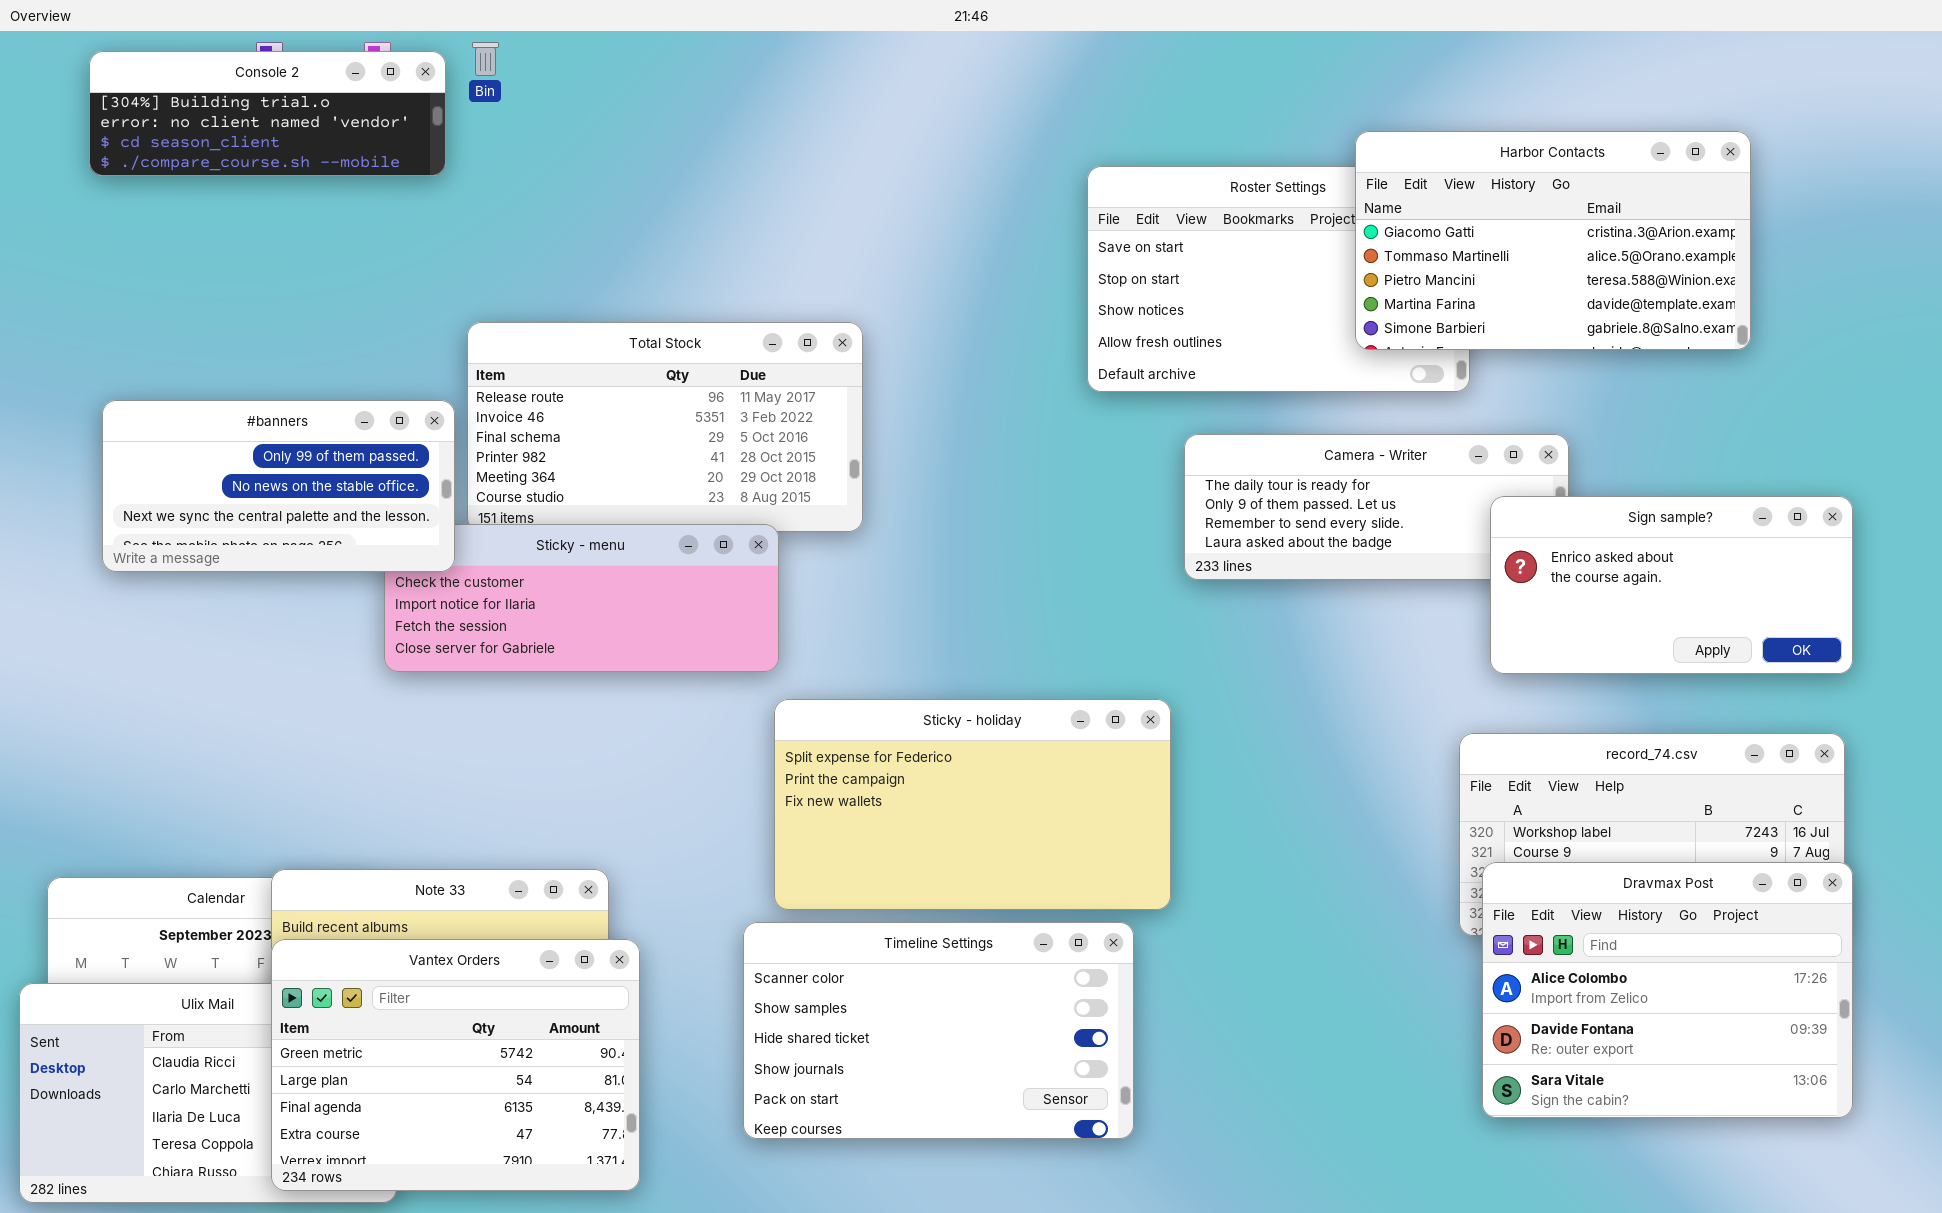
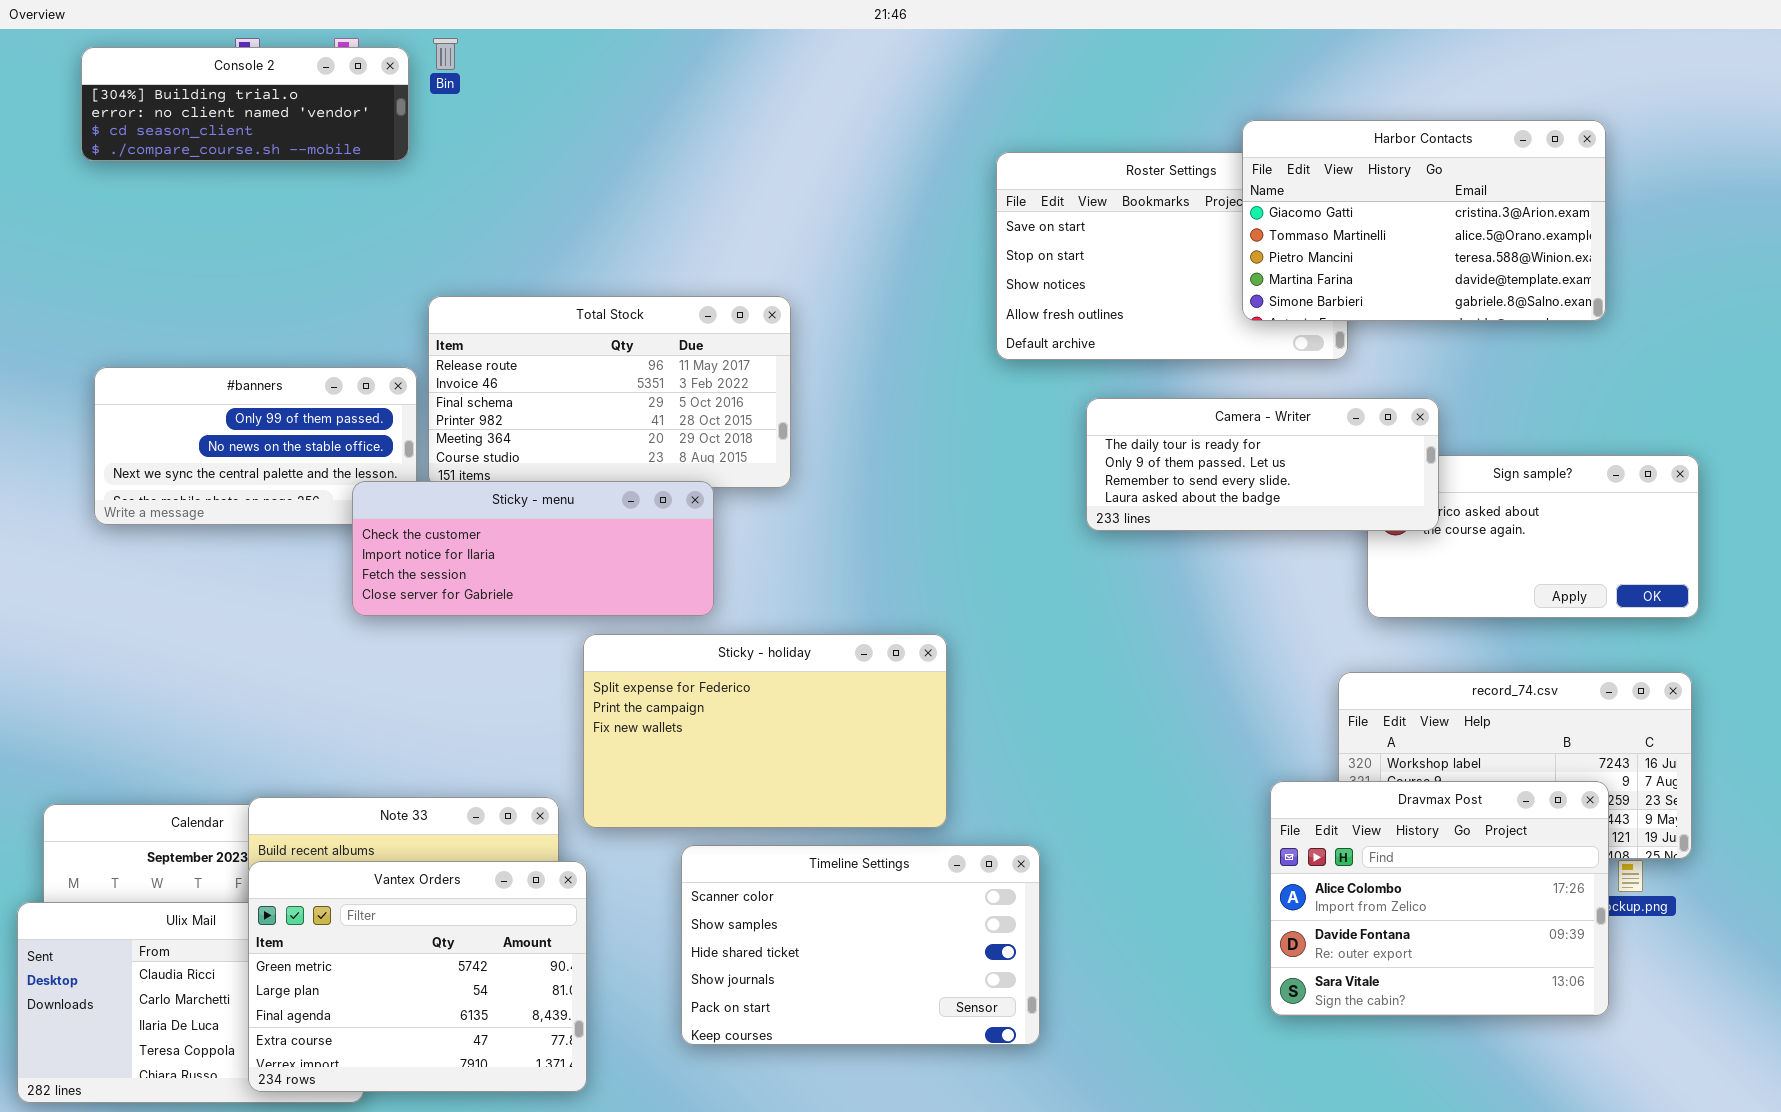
Camera - Writer: [1184,434,1569,580] -> [1086,398,1439,531], raised
Sticky - menu: [384,524,779,672] -> [352,481,714,616], raised
Sticky - holiday: [774,699,1171,910] -> [583,634,947,828], moved
Dravmax Post: [1482,862,1853,1118] -> [1270,781,1609,1016], moved

